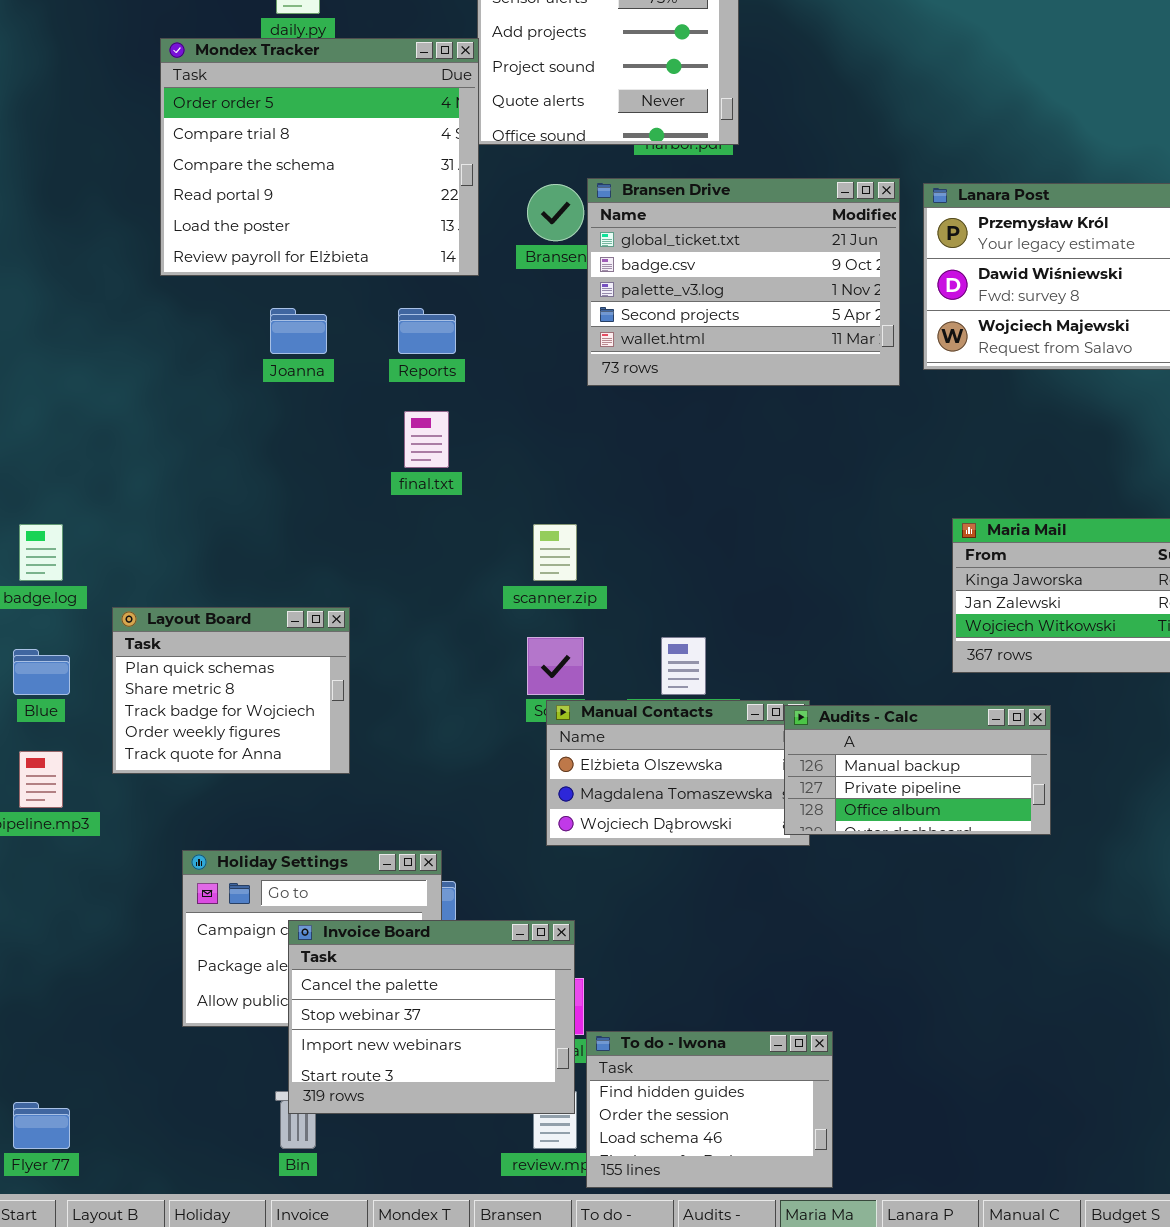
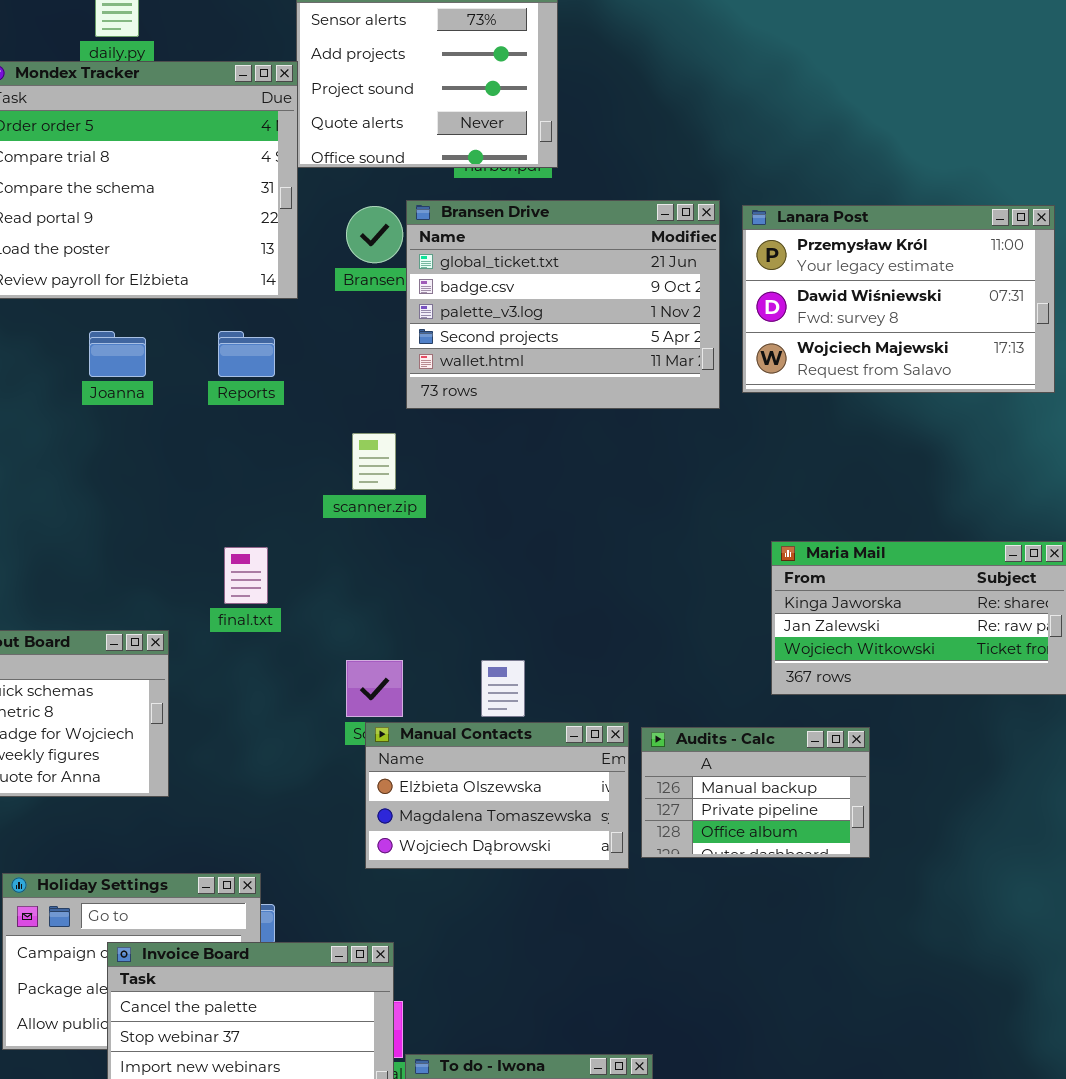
final.txt: [404,411,449,468] -> [224,547,268,604], moved
scanner.zip: [533,524,577,581] -> [352,433,396,490], moved
Audits - Calc: [784,705,1051,835] -> [641,727,870,858], resized

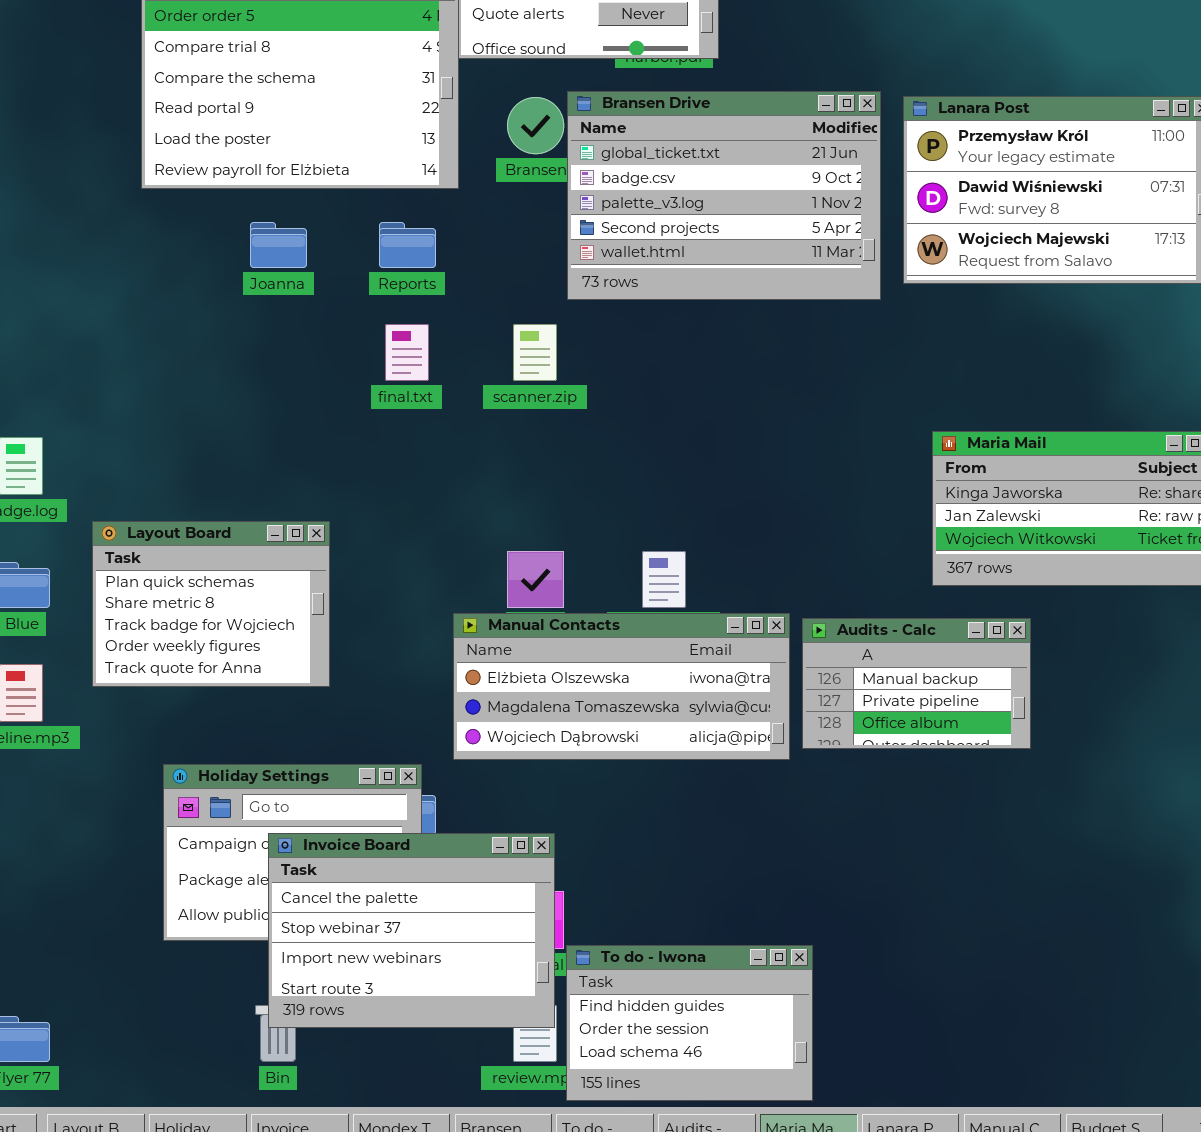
final.txt: [224,547,268,604] -> [385,324,429,381], moved
Manual Contacts: [365,722,629,869] -> [453,613,790,760], resized

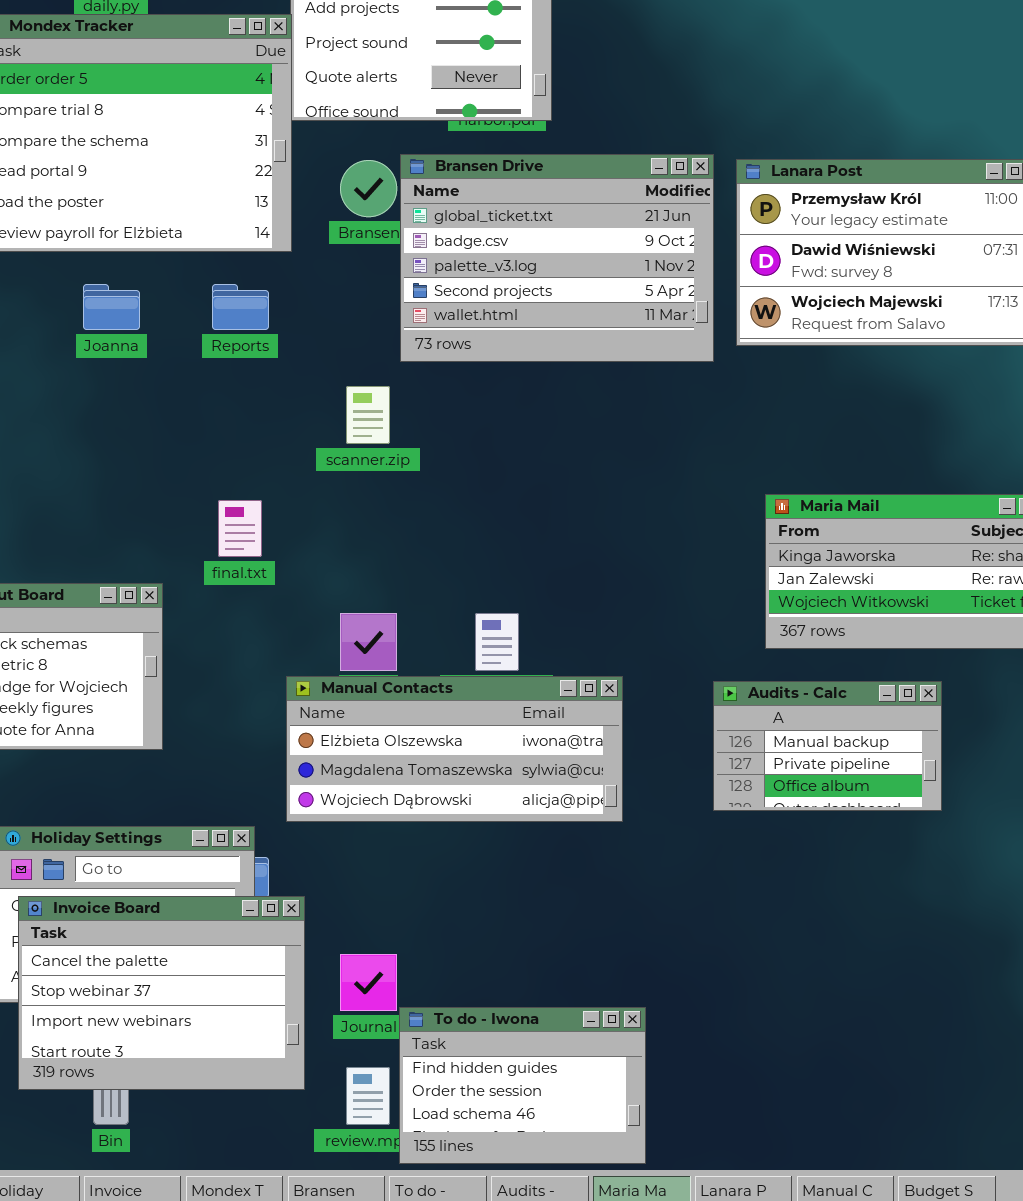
final.txt: [385,324,429,381] -> [218,500,262,557], moved
Audits - Calc: [802,618,1031,749] -> [713,681,942,811], moved
Invoice Board: [268,833,555,1028] -> [18,896,305,1090], moved

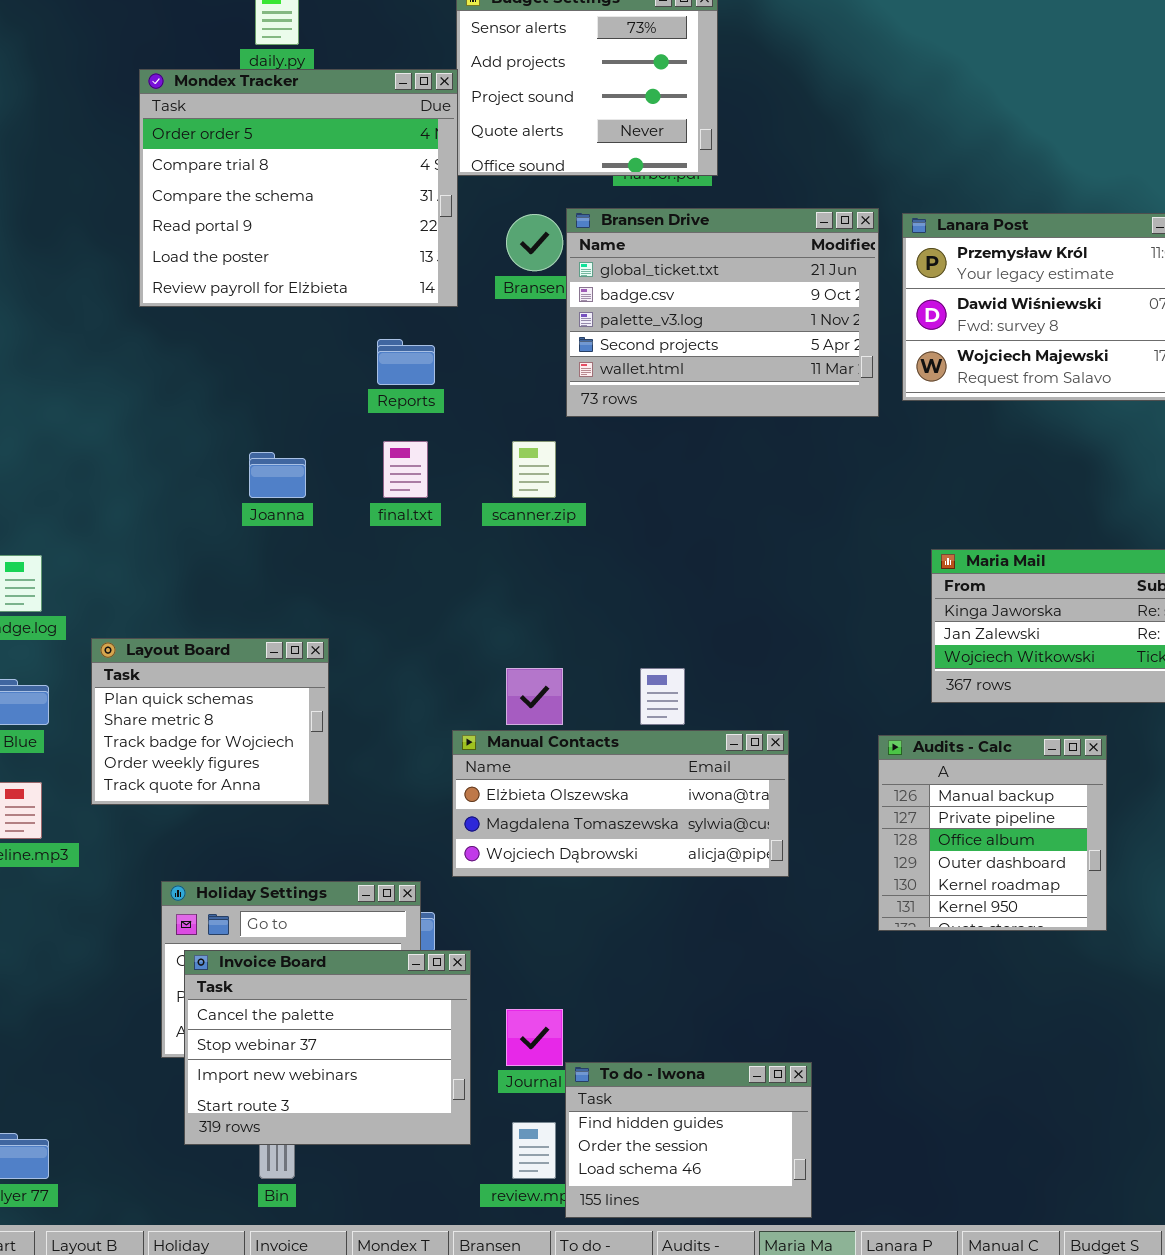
Joanna: [83,284,140,330] -> [249,452,306,498], moved
final.txt: [218,500,262,557] -> [383,441,428,498], moved
Audits - Calc: [713,681,942,811] -> [878,735,1107,931], resized

